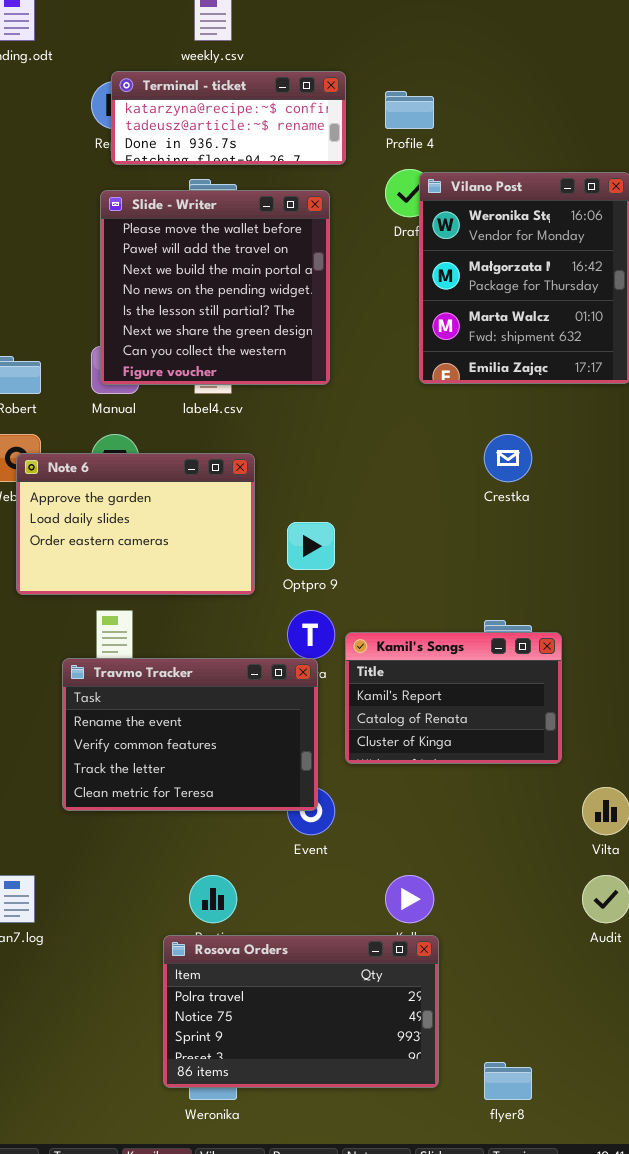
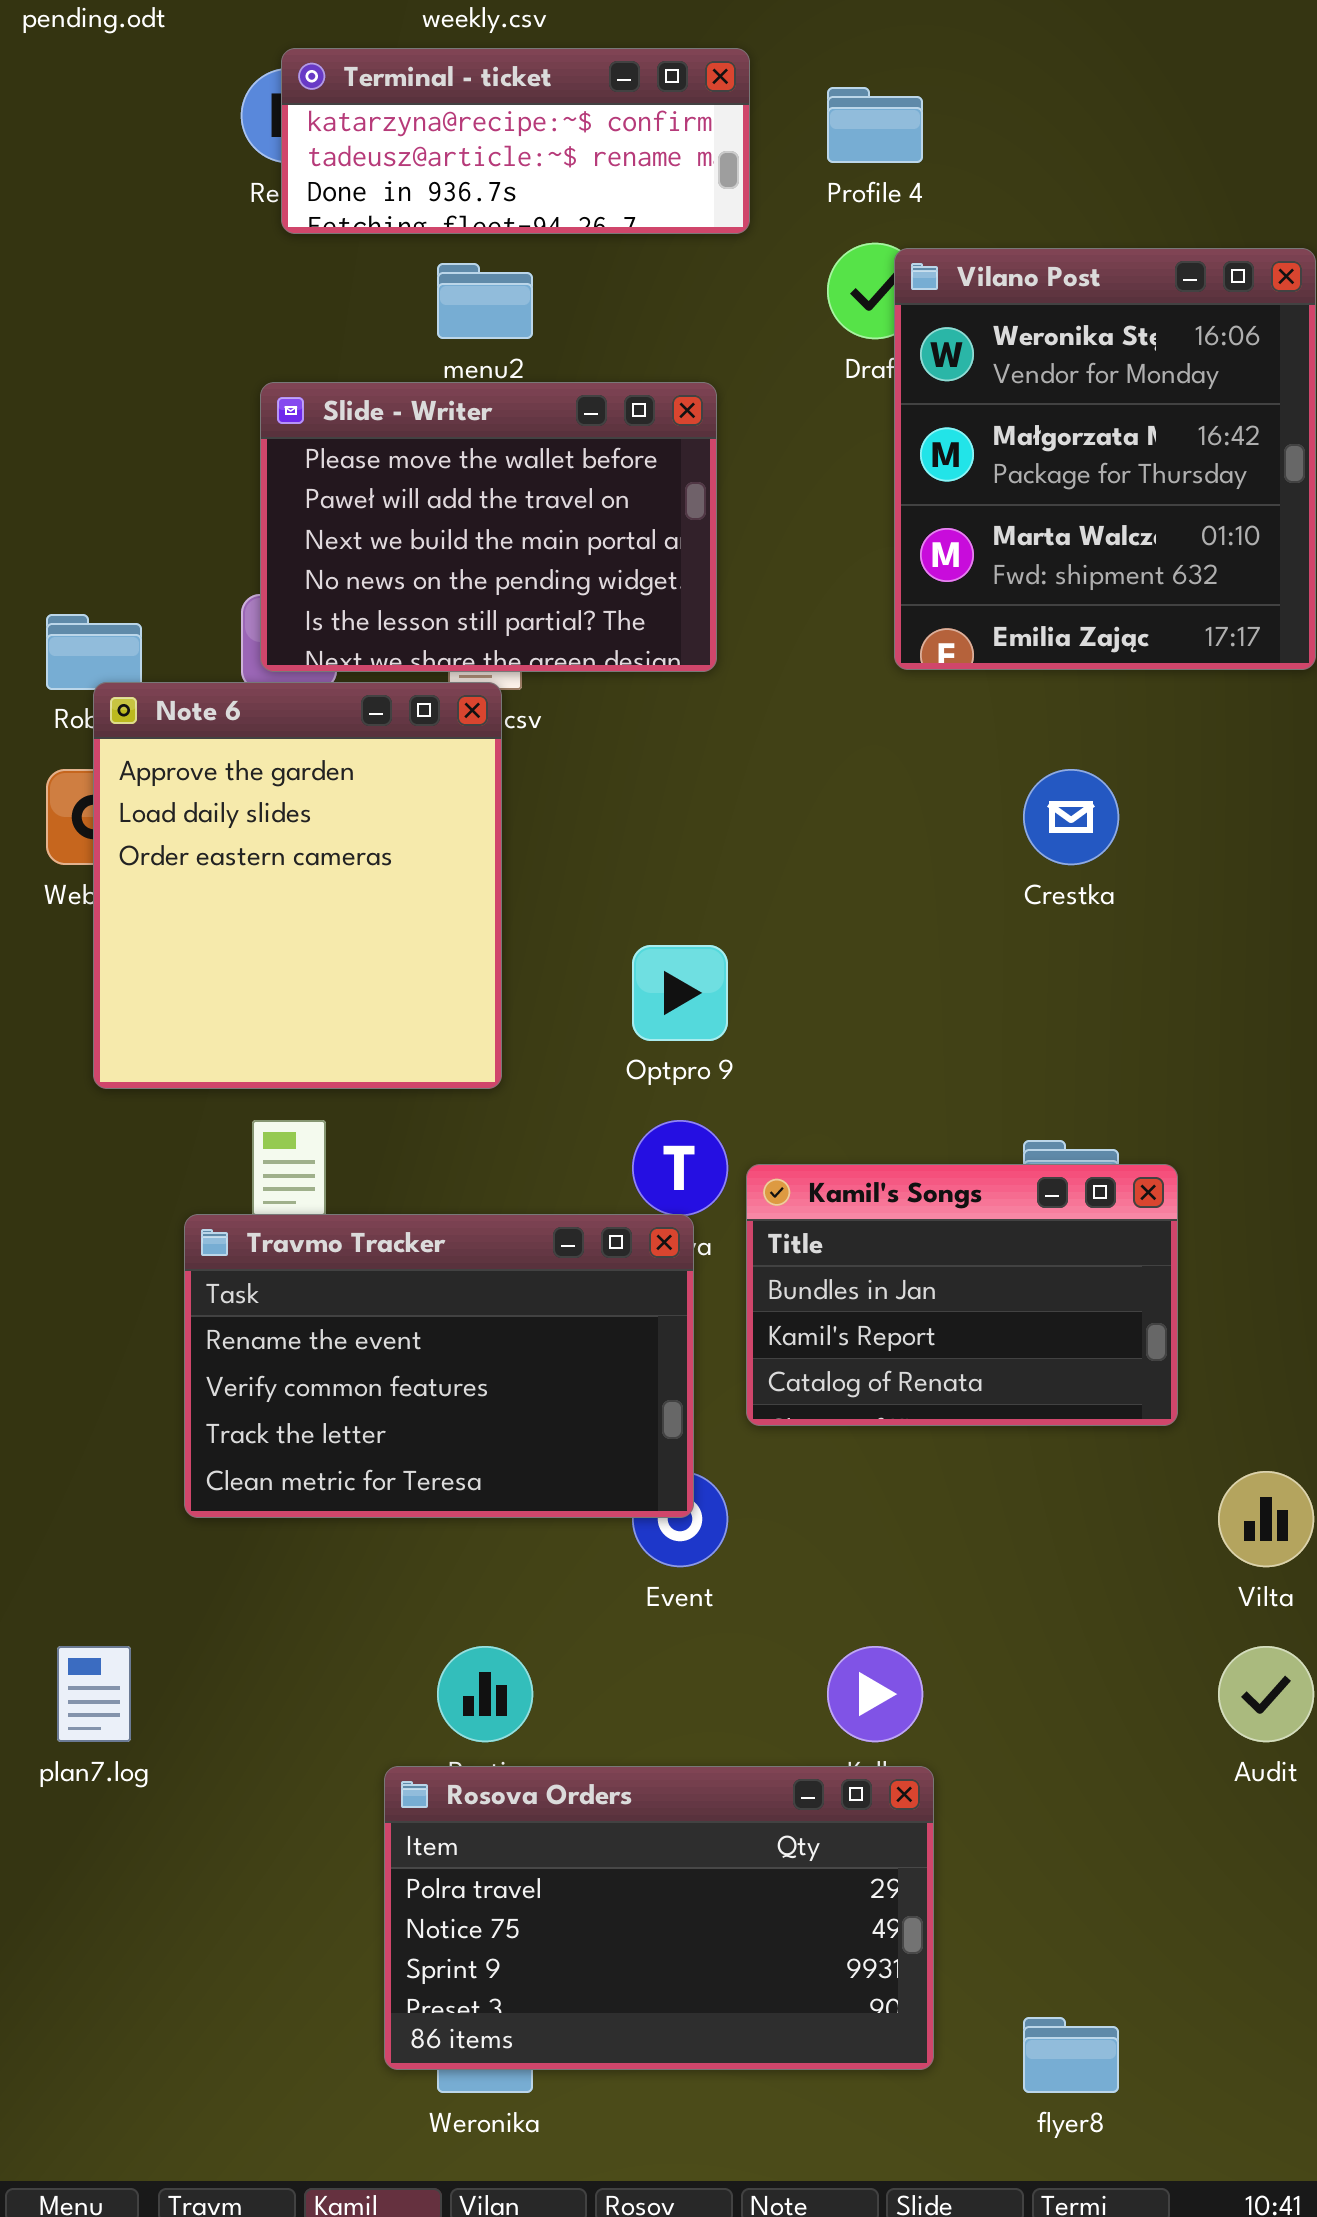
Slide - Writer: [100,190,330,385] -> [260,382,717,672], resized
Note 6: [16,453,255,595] -> [93,682,502,1089], resized
Kamil's Songs: [345,632,562,764] -> [746,1164,1178,1426], scrolled up 1 row

